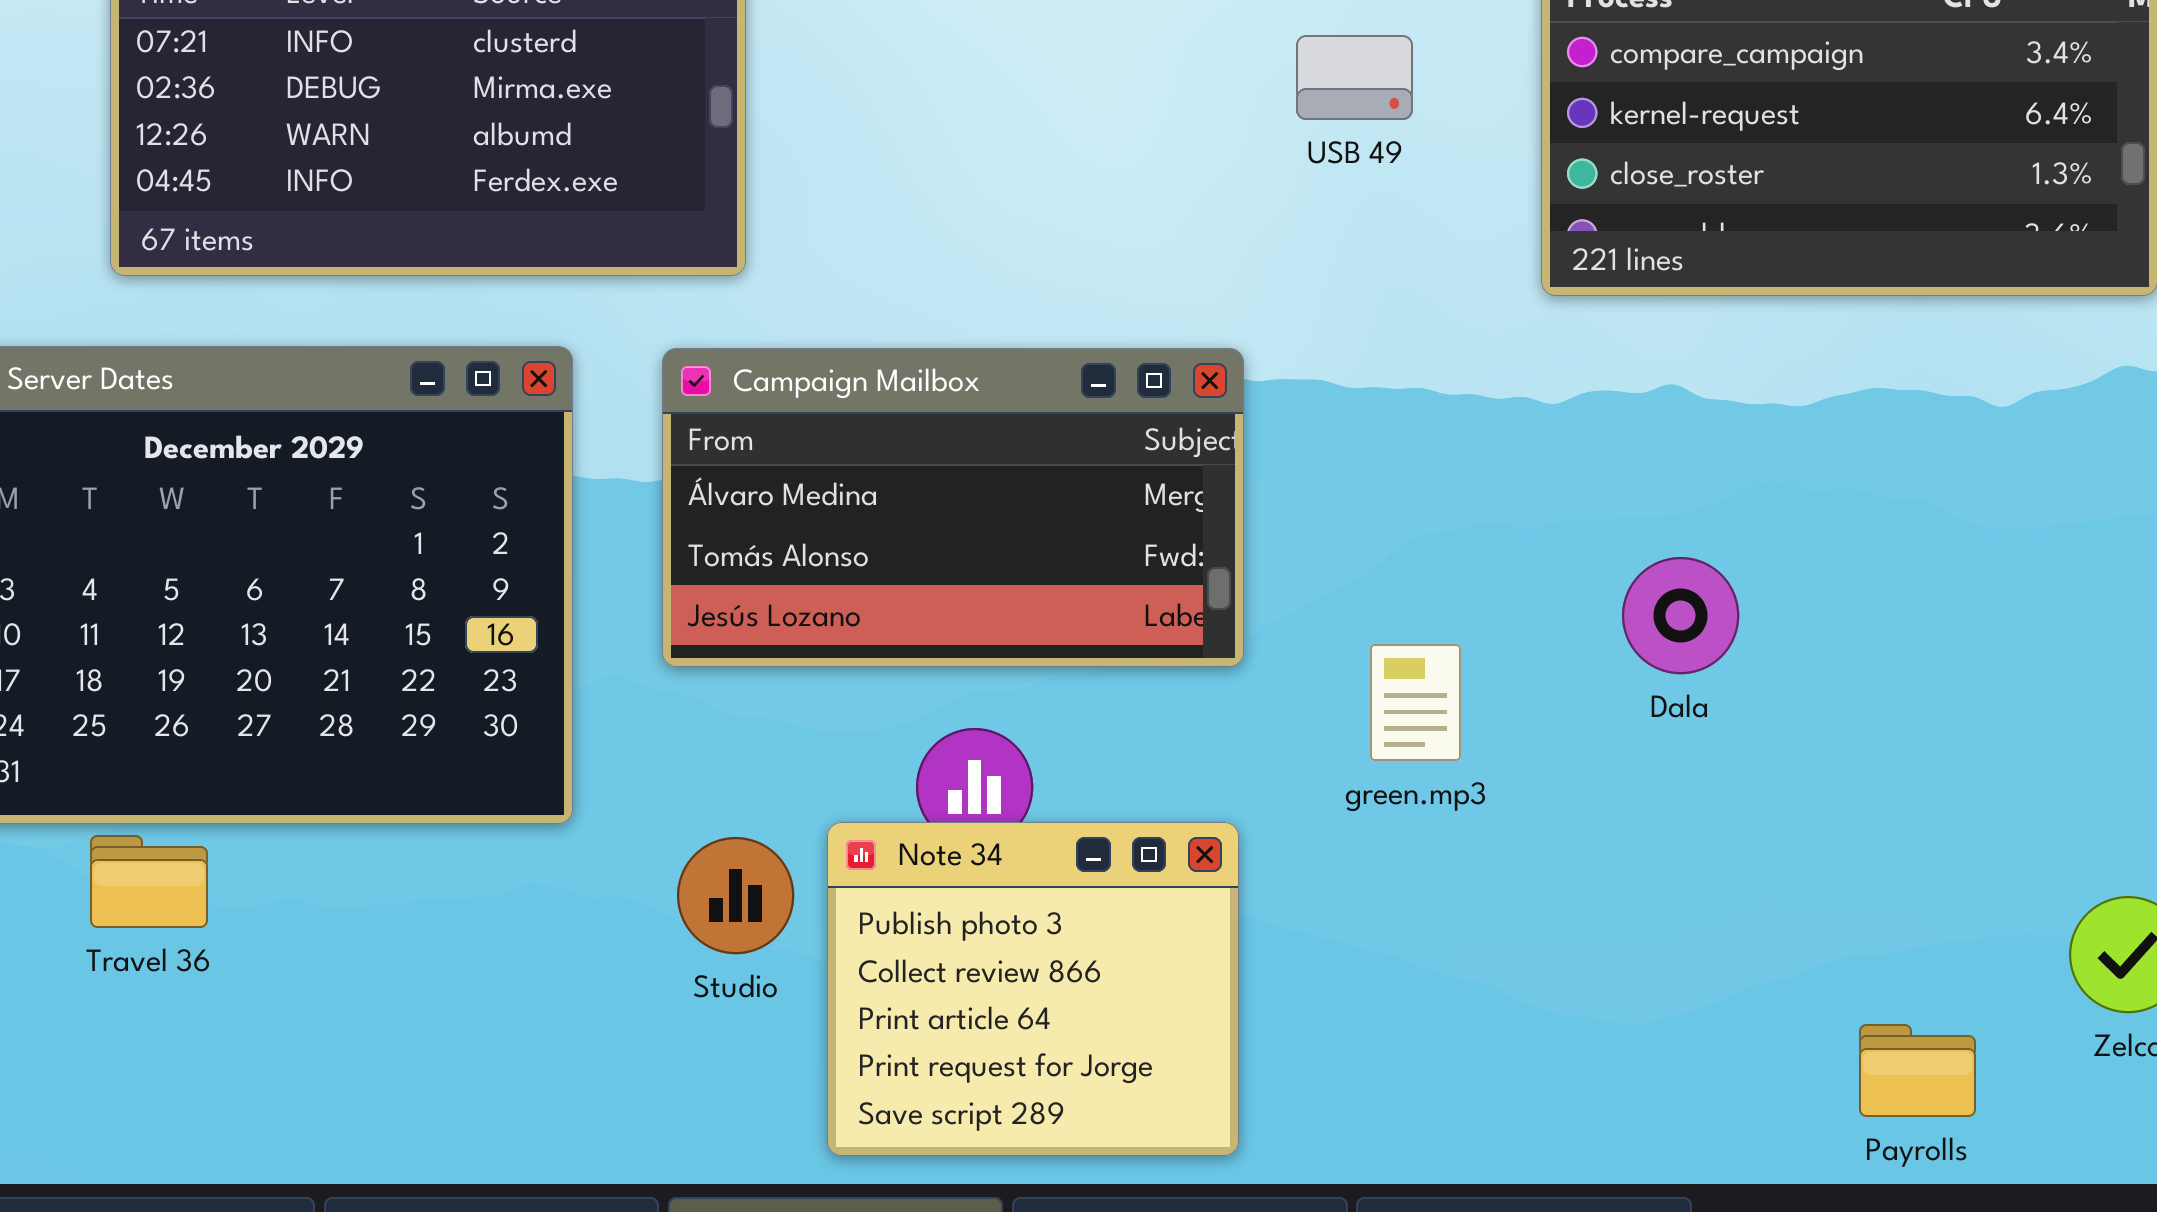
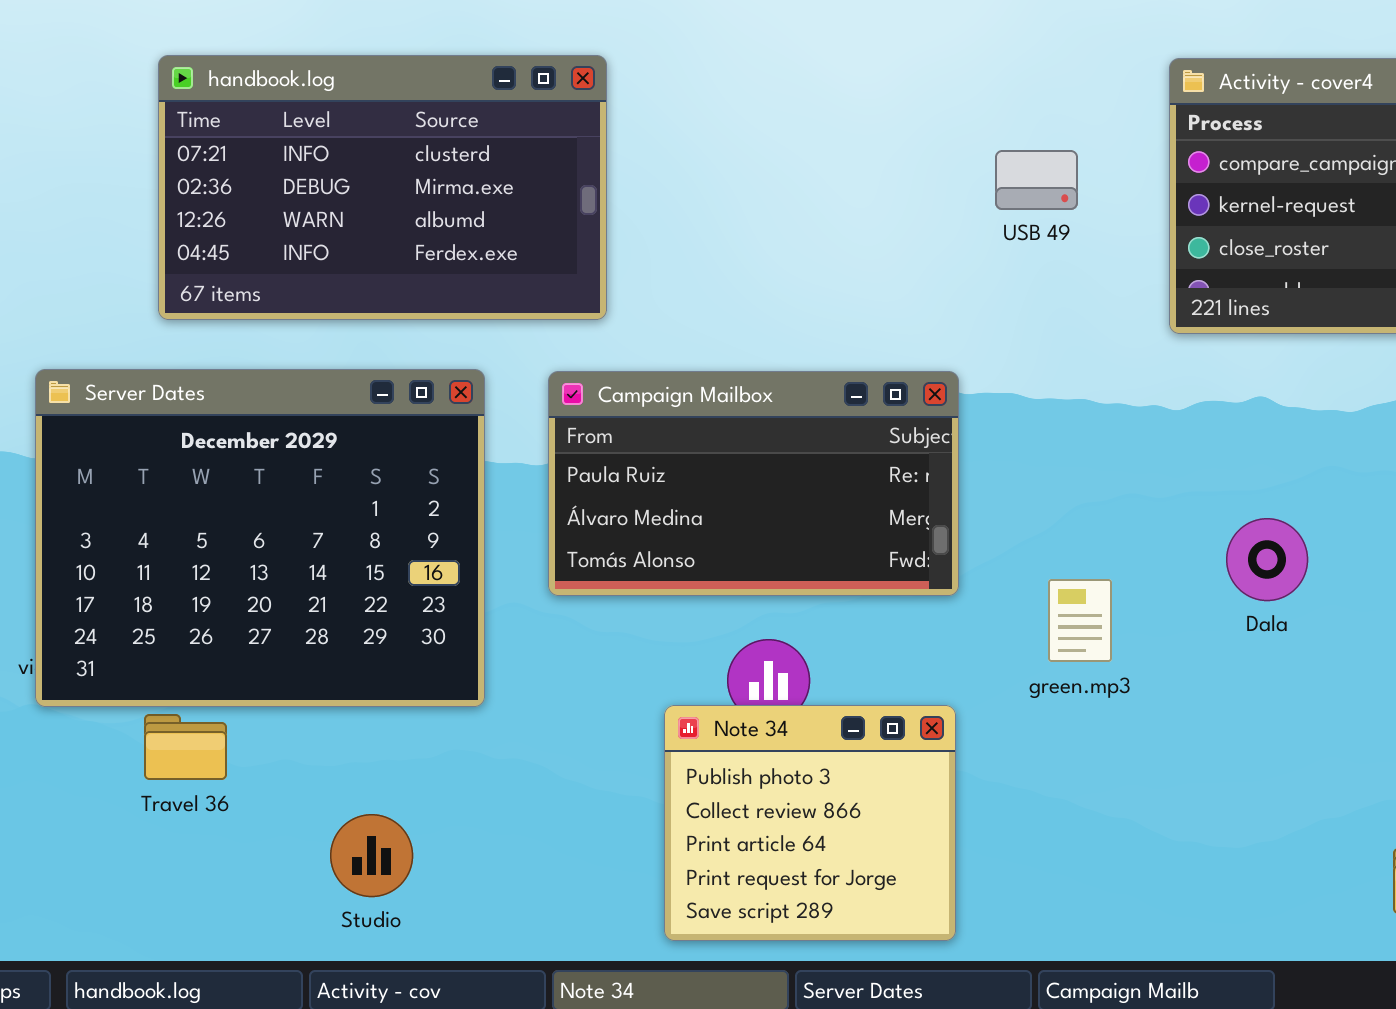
Campaign Mailbox: [662,348,1244,667] -> [548,371,959,596], scrolled up 1 row
Studio: [677,837,794,954] -> [330,814,413,897], moved

